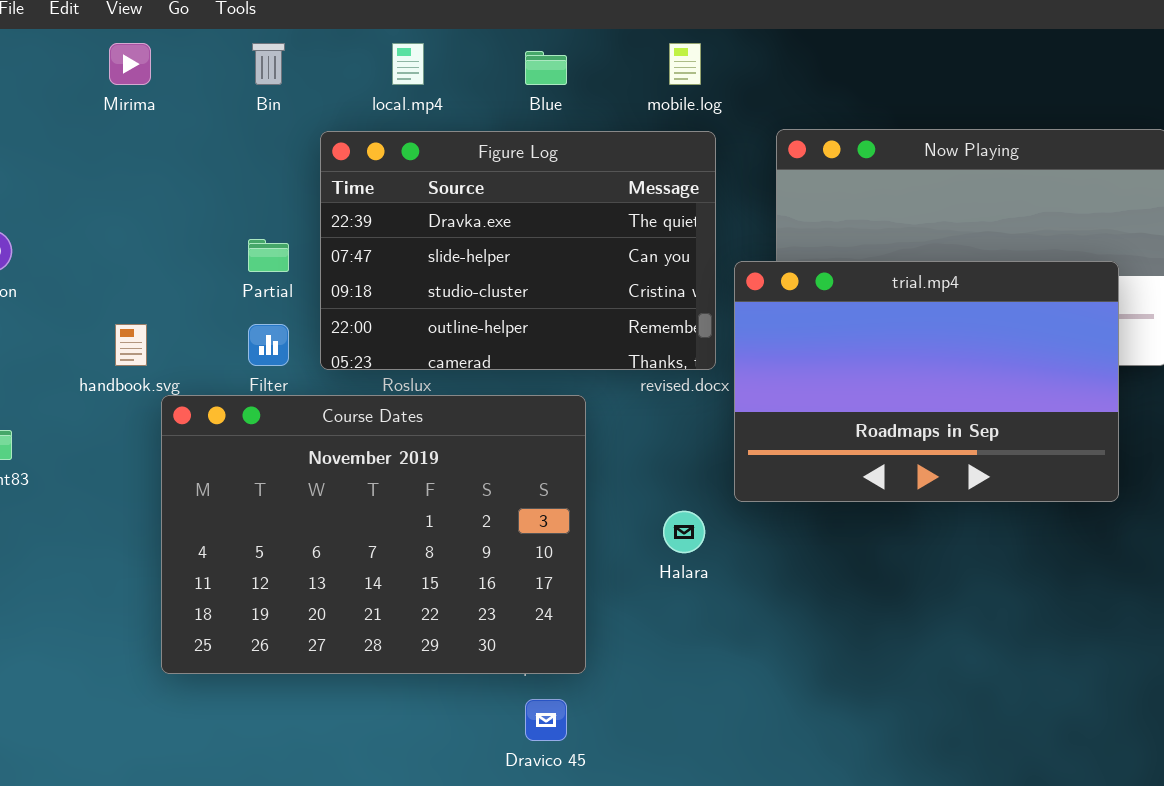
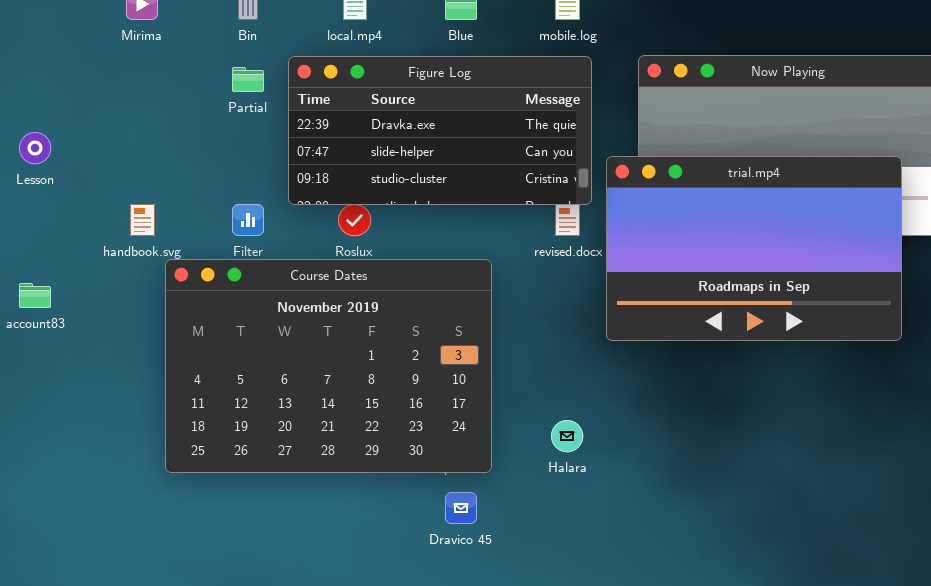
Figure Log: [320,131,716,370] -> [288,56,592,205], resized
Partial: [248,239,289,272] -> [232,67,264,92], moved
Halara: [663,511,705,553] -> [551,420,583,452], moved

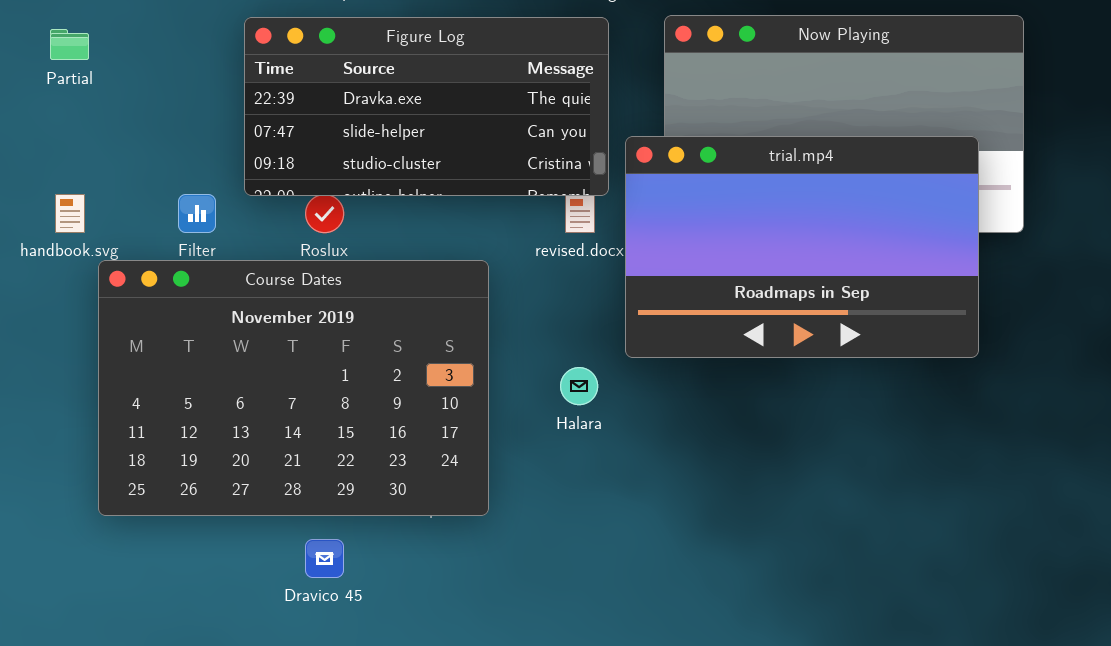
Partial: [232,67,264,92] -> [50,29,89,60], moved
Halara: [551,420,583,452] -> [560,367,598,405], moved
Dravico 45: [445,492,477,524] -> [305,539,344,578], moved

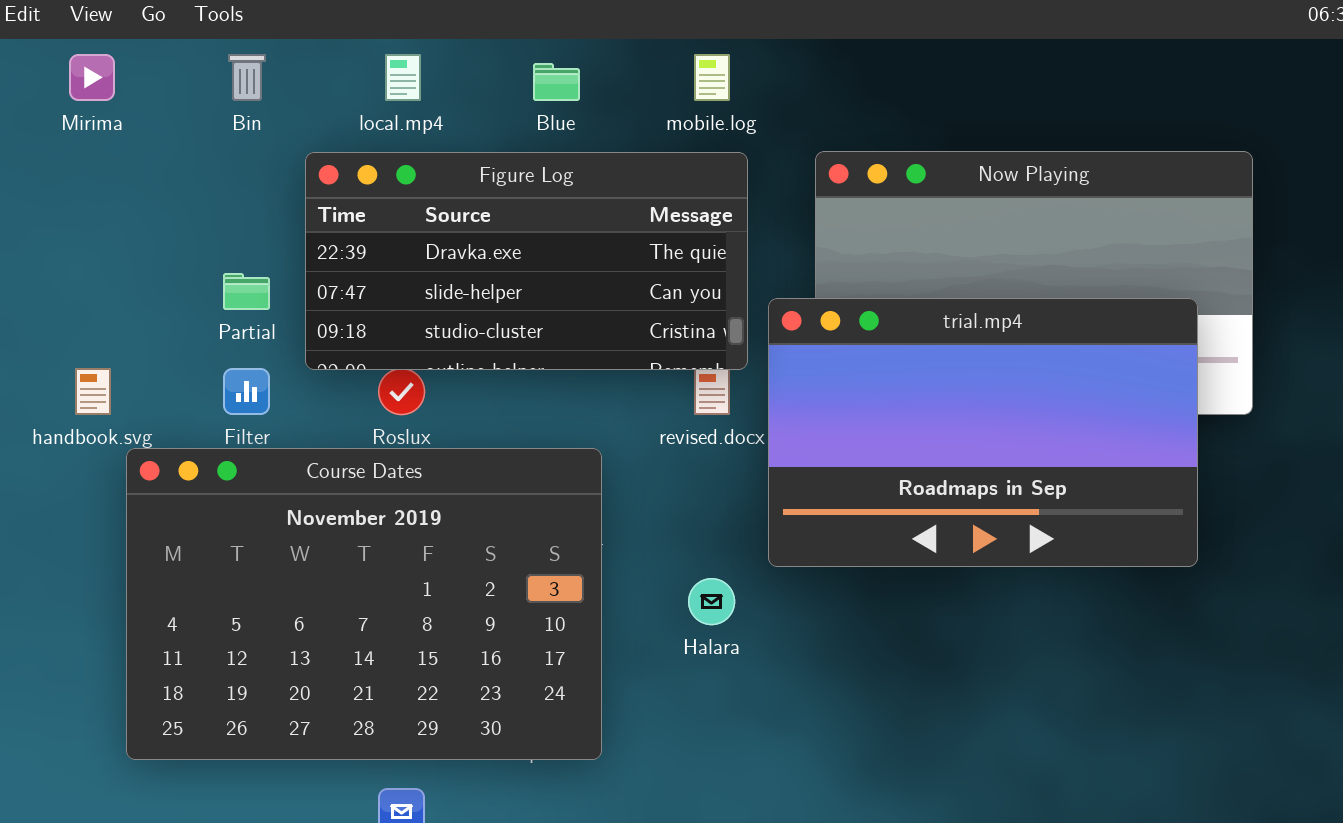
Partial: [50,29,89,60] -> [223,273,270,310], moved

